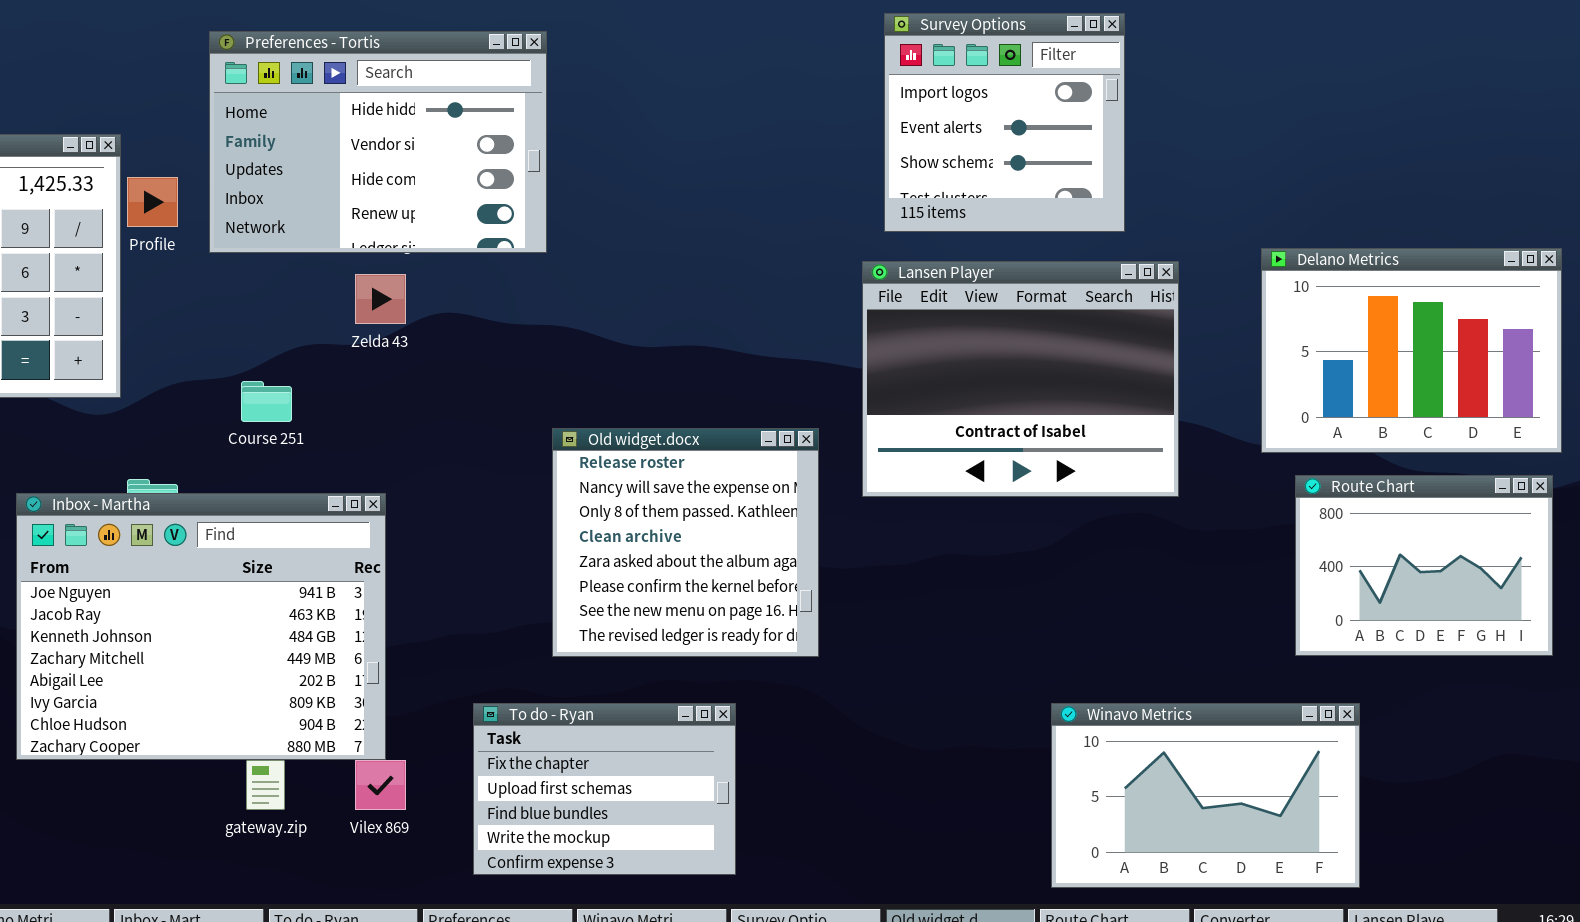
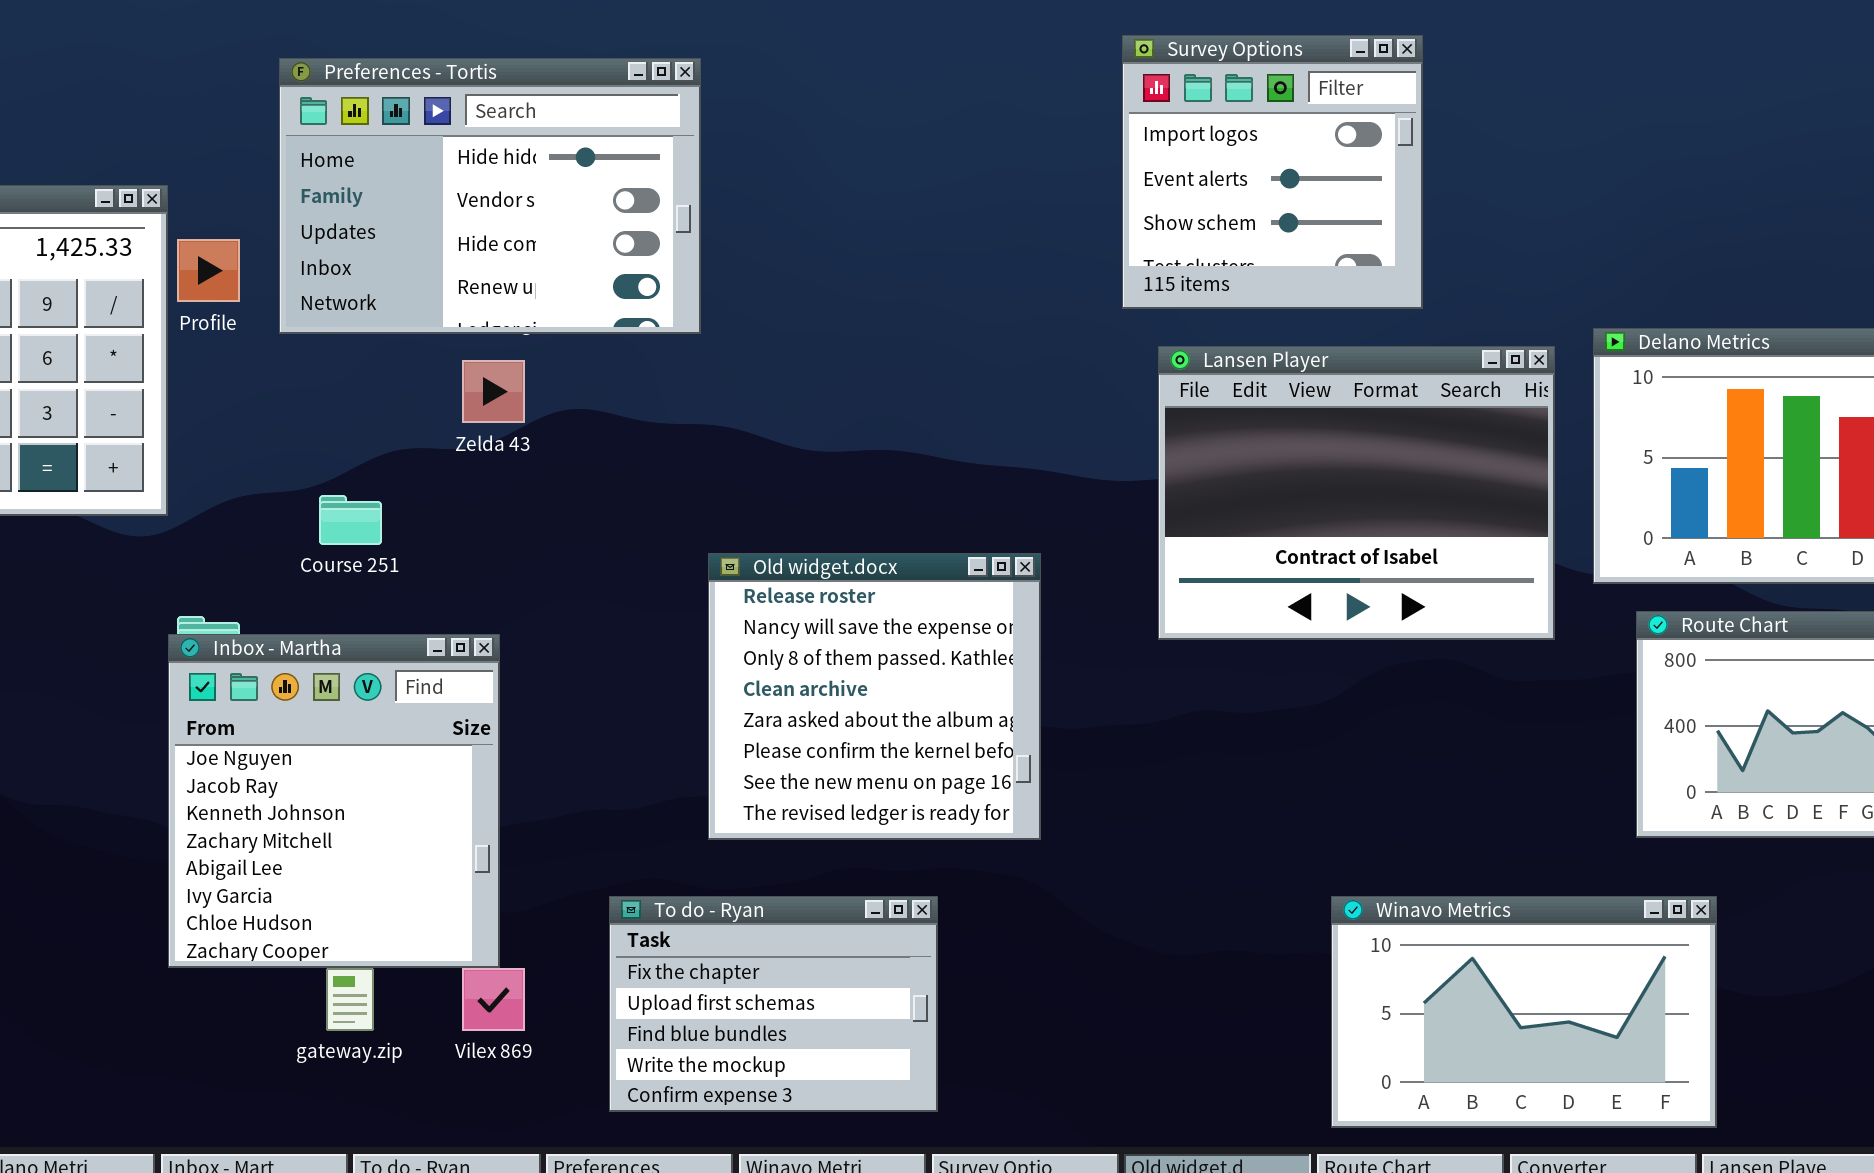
Lansen Player: [862,261,1179,497] -> [1158,346,1555,640], moved
Inbox - Martha: [16,493,386,760] -> [168,634,500,968], resized

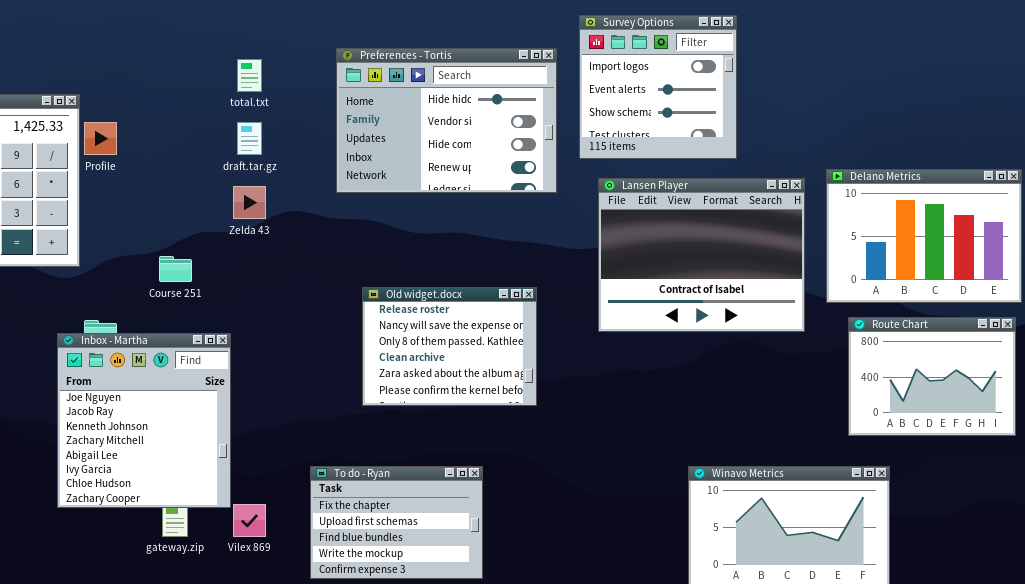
Preferences - Tortis: [279,58,701,334] -> [336,48,557,193], moved
Old widget.docx: [708,553,1041,840] -> [362,287,537,406], resized
Inbox - Martha: [168,634,500,968] -> [57,333,231,508], moved

